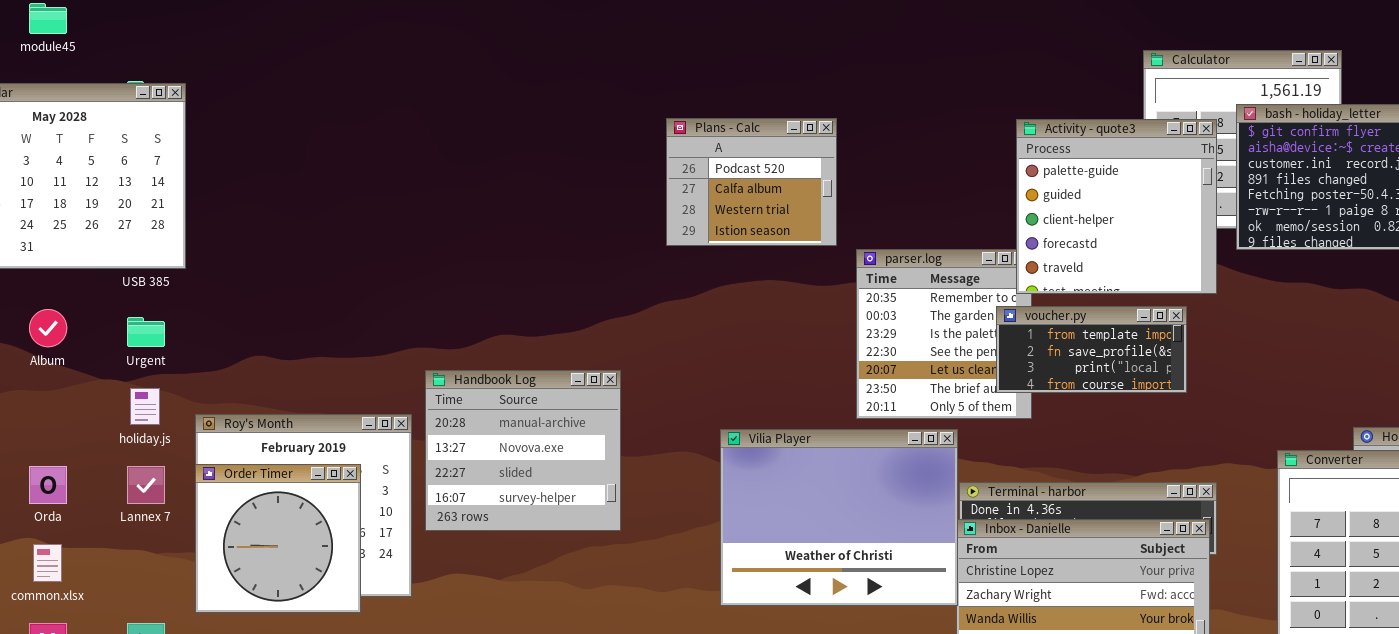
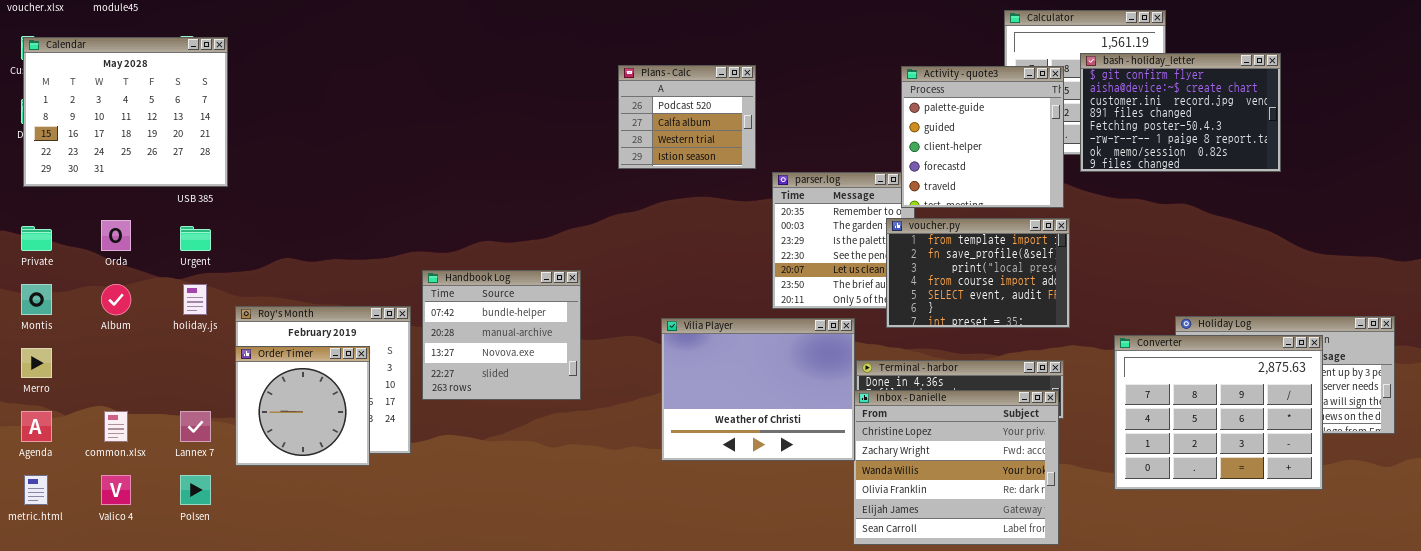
voucher.py: [996,306,1187,393] -> [886,218,1070,328], resized
Album: [29,309,67,347] -> [101,284,131,315], moved
Handbook Log: [425,370,621,531] -> [422,270,581,400], scrolled up 1 row
Orda: [29,466,67,504] -> [101,220,131,251], moved
Lannex 7: [127,466,165,504] -> [180,411,211,442], moved

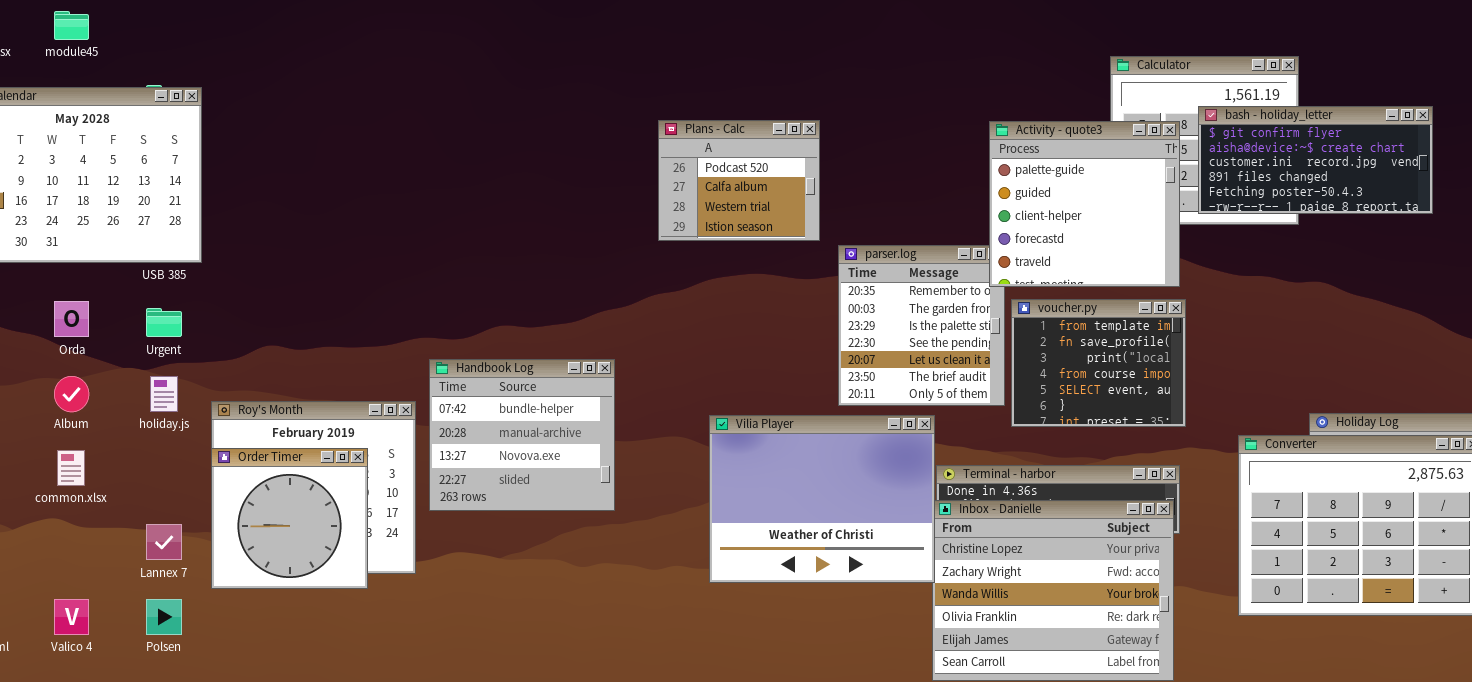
bash - holiday_letter: [1080,53,1281,172] -> [1198,106,1433,214], resized
voucher.py: [886,218,1070,328] -> [1011,299,1186,427], resized
common.xlsx: [104,411,128,442] -> [57,450,85,486], moved

